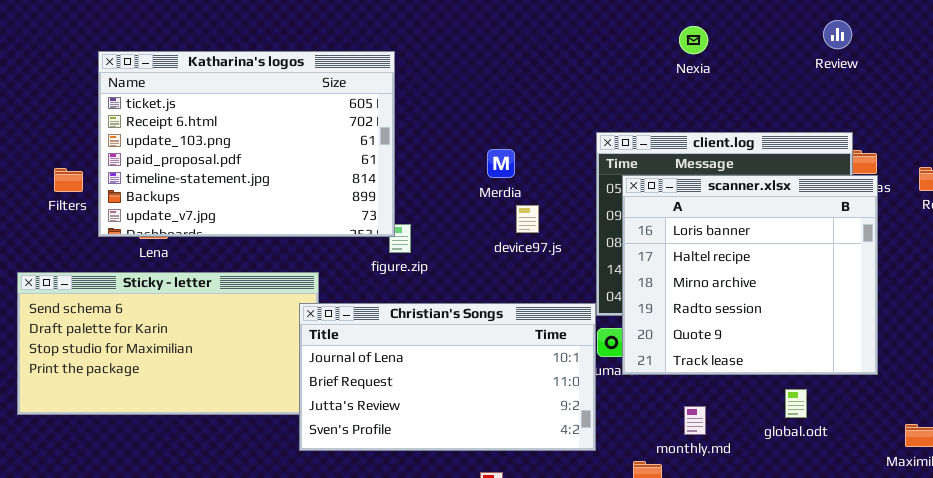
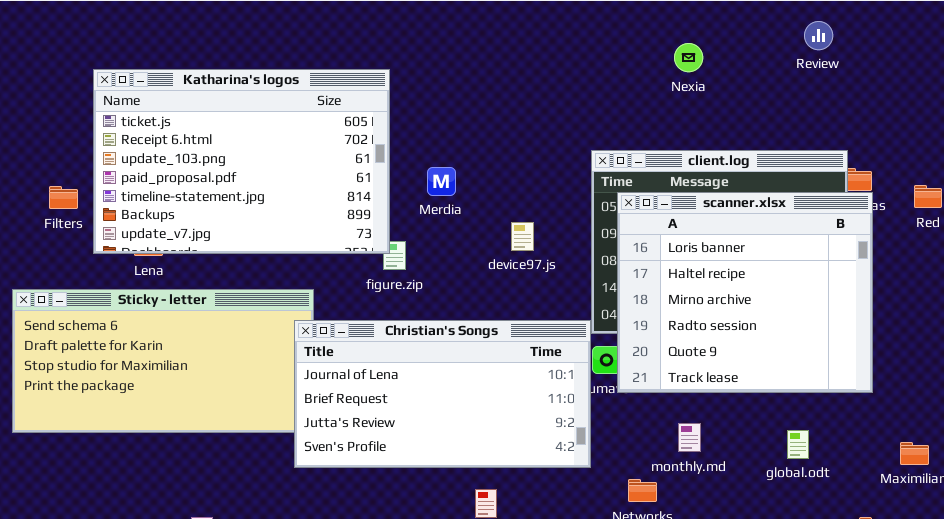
Review: [823,20,852,49] -> [804,21,833,50], moved
Merdia: [487,149,515,178] -> [427,167,456,196], moved
global.odt: [785,389,807,418] -> [787,430,809,459], moved

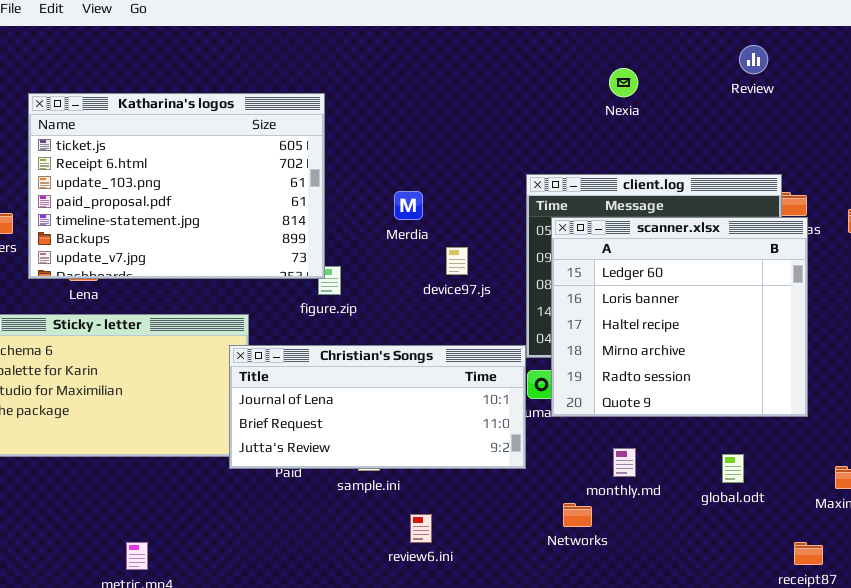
Merdia: [427,167,456,196] -> [394,191,423,220], moved
scanner.xlsx: [617,192,873,393] -> [551,217,808,417], scrolled up 1 row
Christian's Songs: [294,320,591,468] -> [229,345,526,469], resized

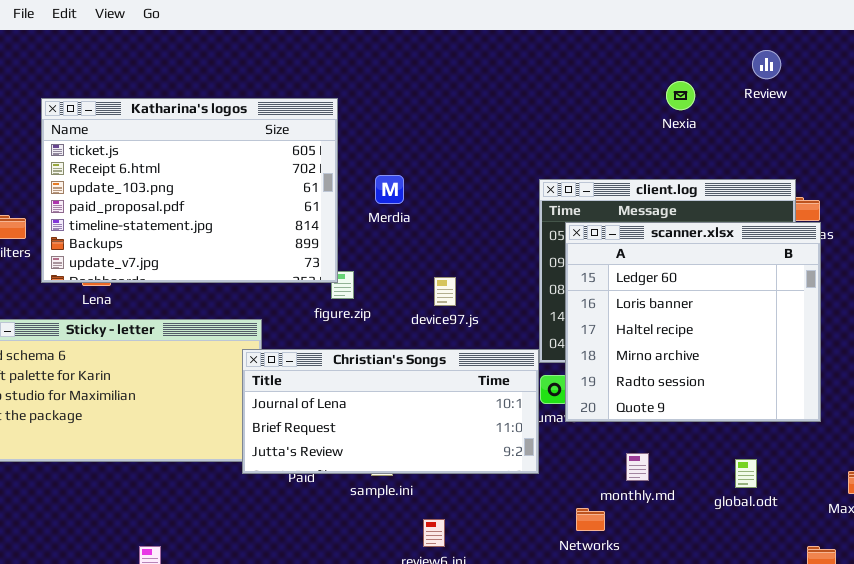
Nexia: [609,68,638,97] -> [666,81,695,110], moved
Merdia: [394,191,423,220] -> [375,175,404,204], moved
device97.js: [446,247,468,275] -> [434,277,456,306], moved

